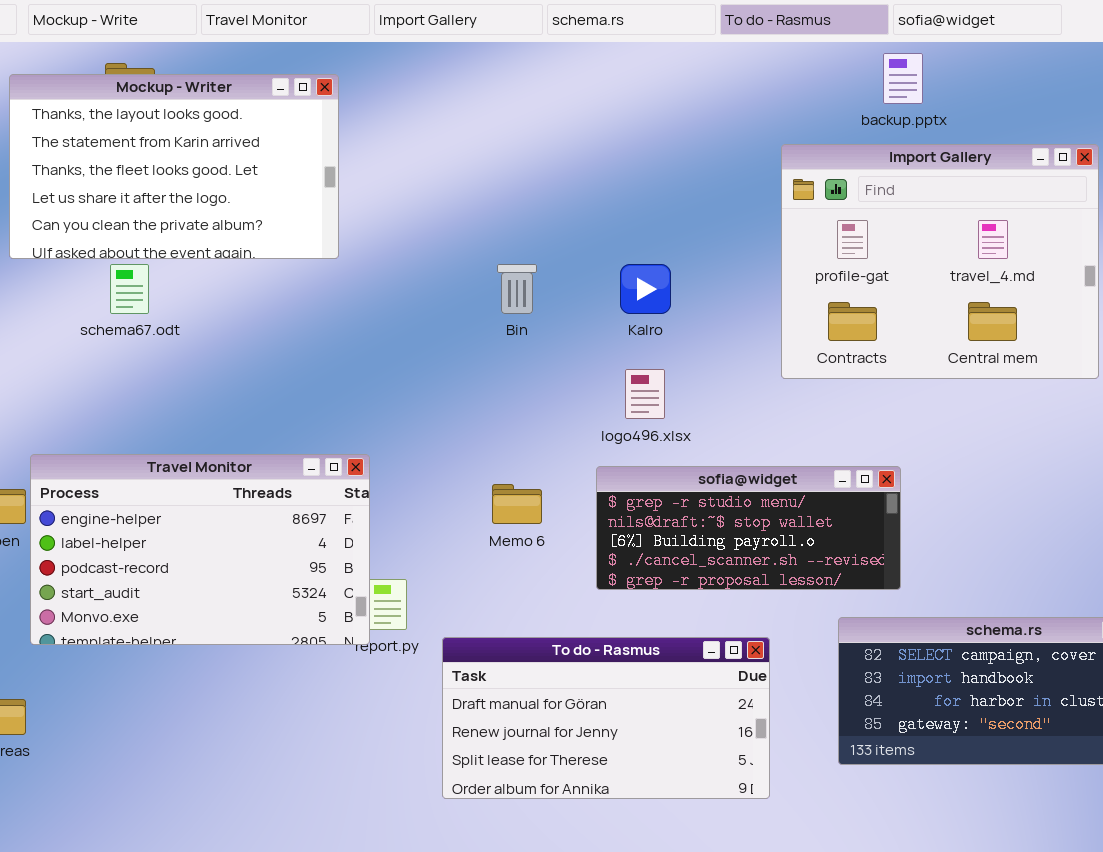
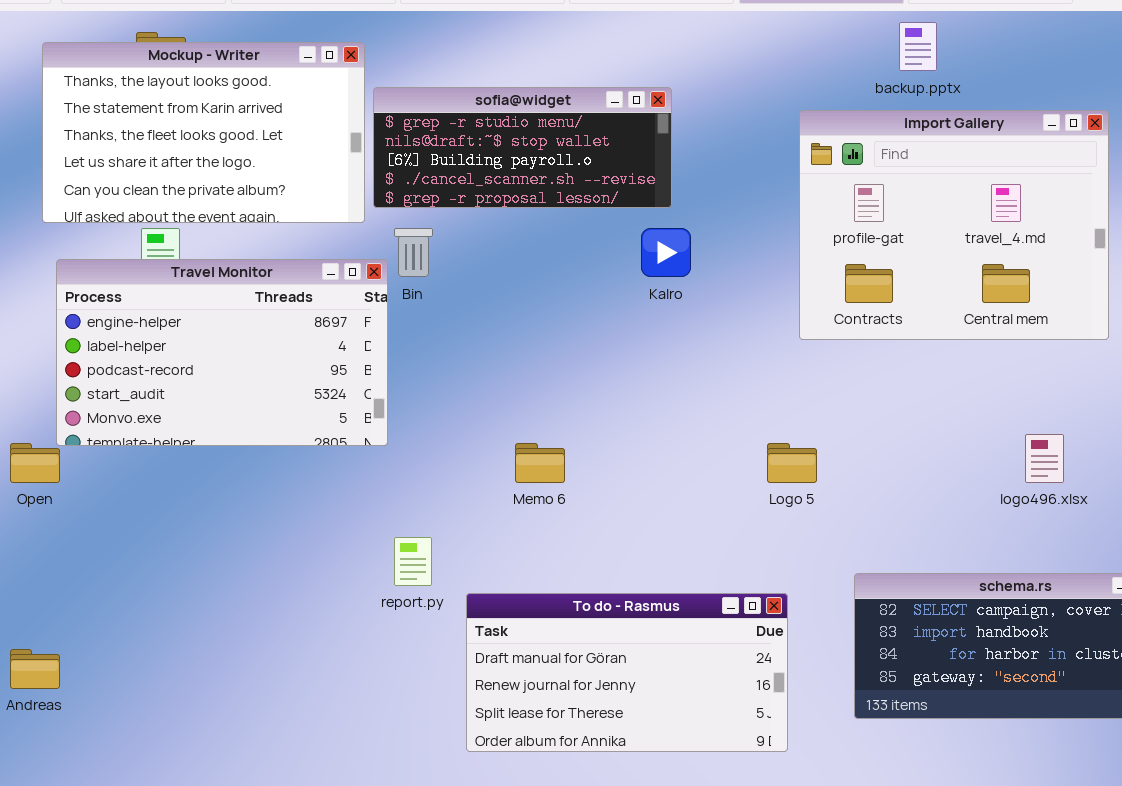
Bin: [497,264,537,314] -> [394,228,433,277], moved
logo496.xlsx: [625,369,665,419] -> [1025,434,1064,483], moved
Travel Monitor: [30,454,370,645] -> [56,259,388,446], moved
sofia@widget: [596,466,901,590] -> [373,87,672,208], moved

